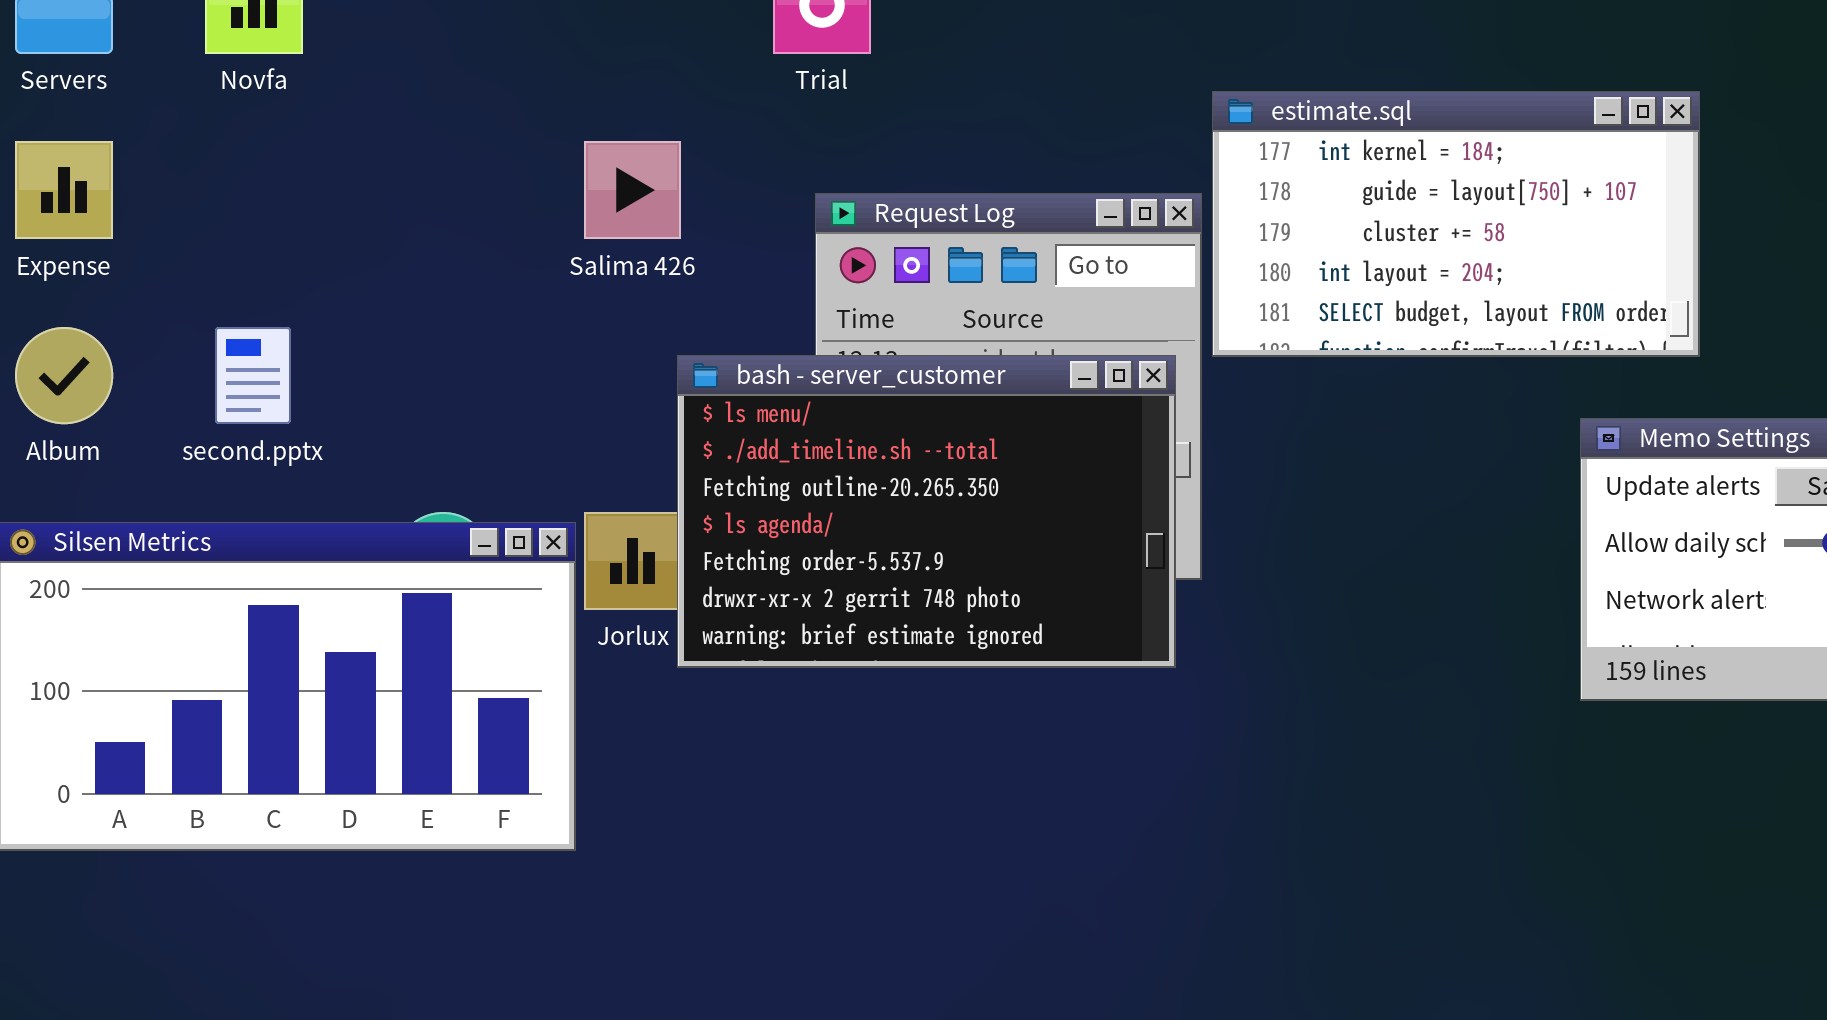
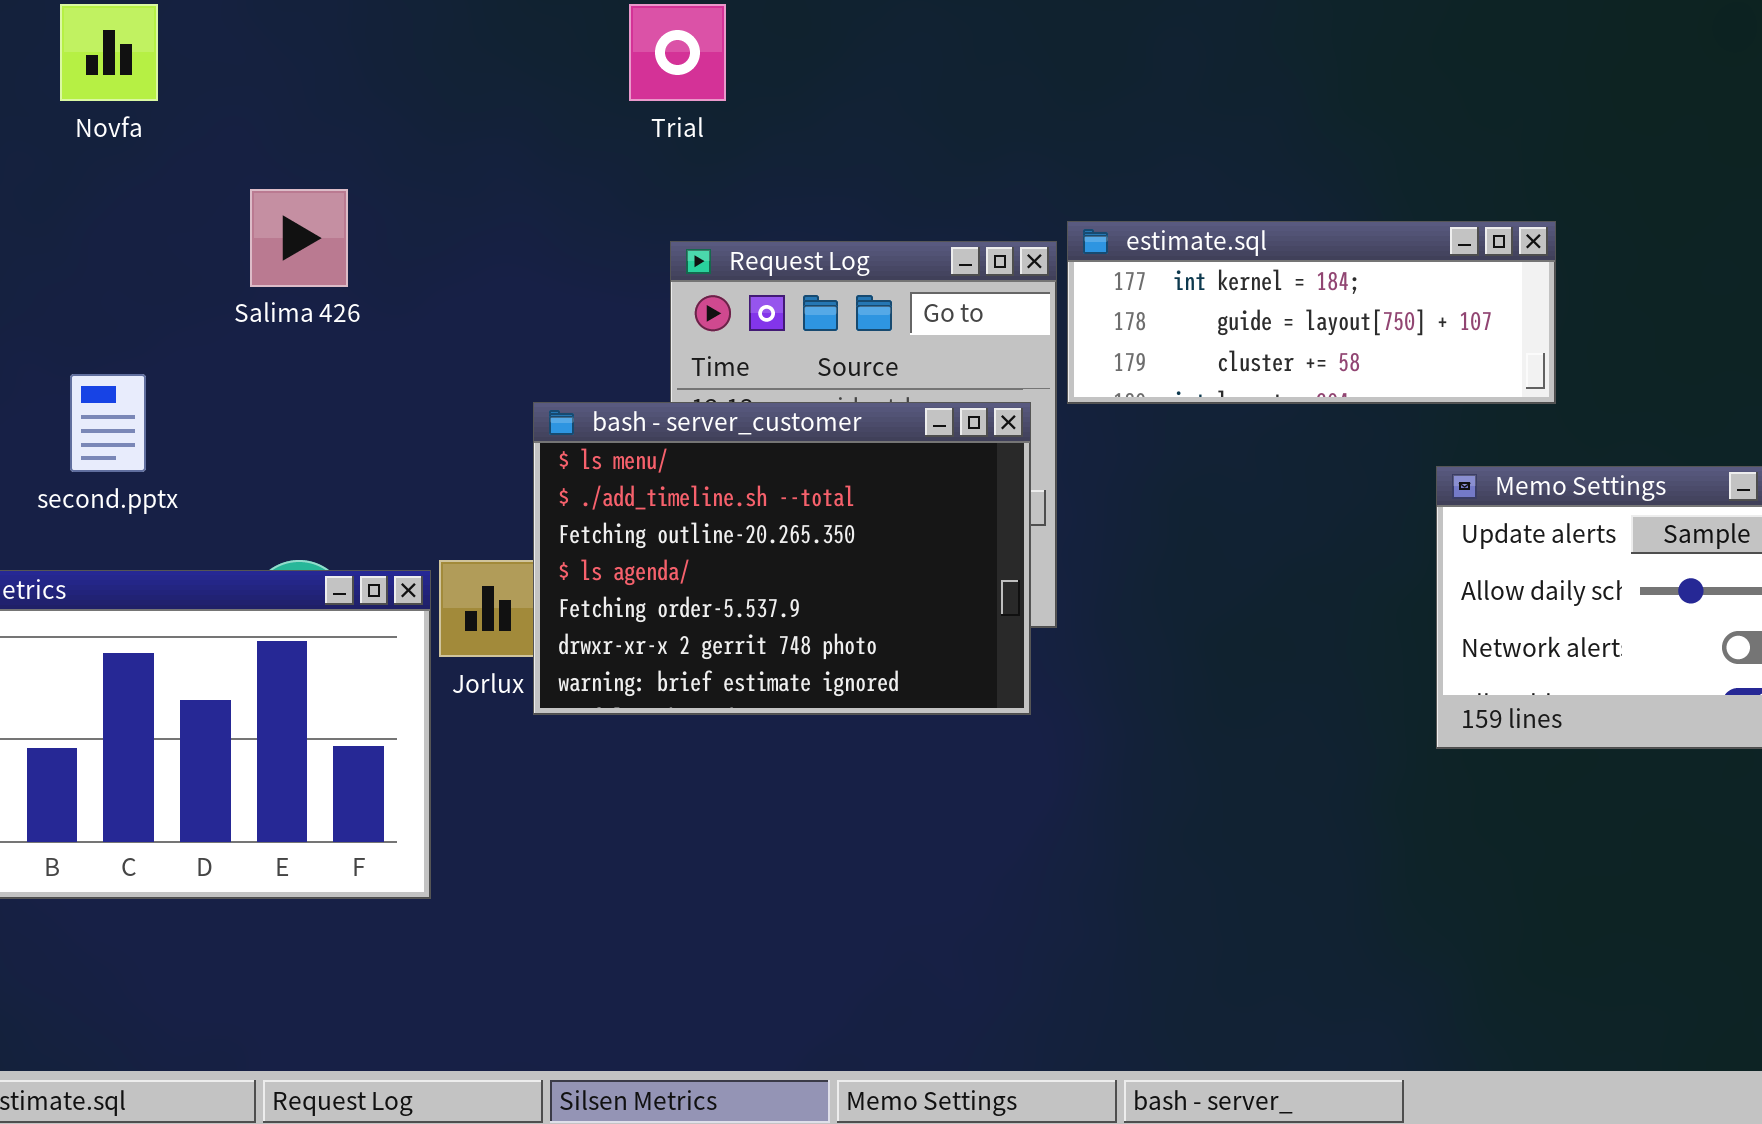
estimate.sql: [1212,91,1700,357] -> [1067,221,1556,404], resized
Salima 426: [584,141,681,239] -> [250,189,348,287], moved

